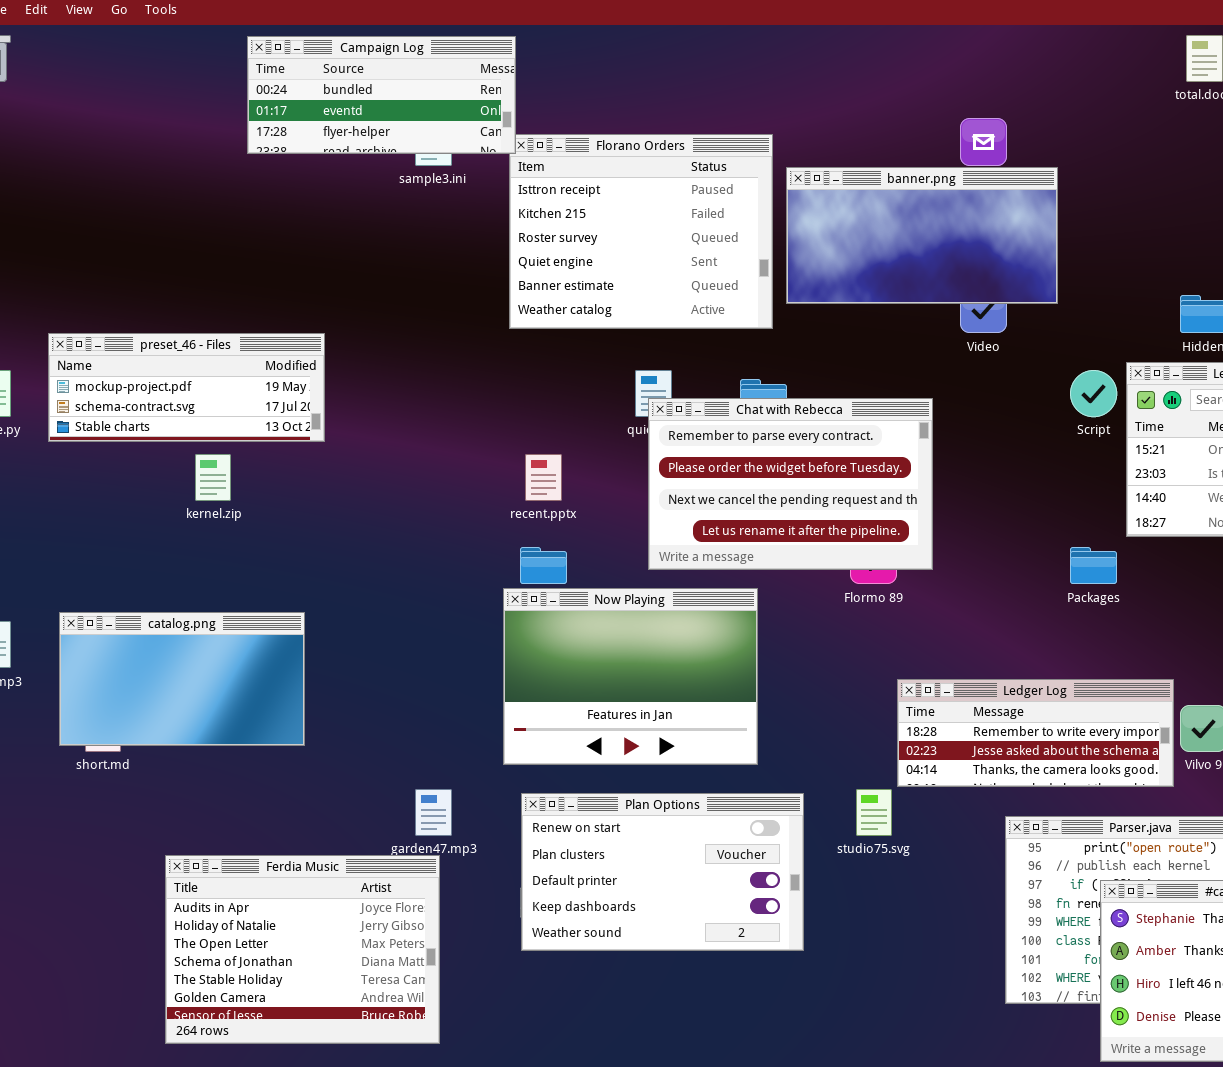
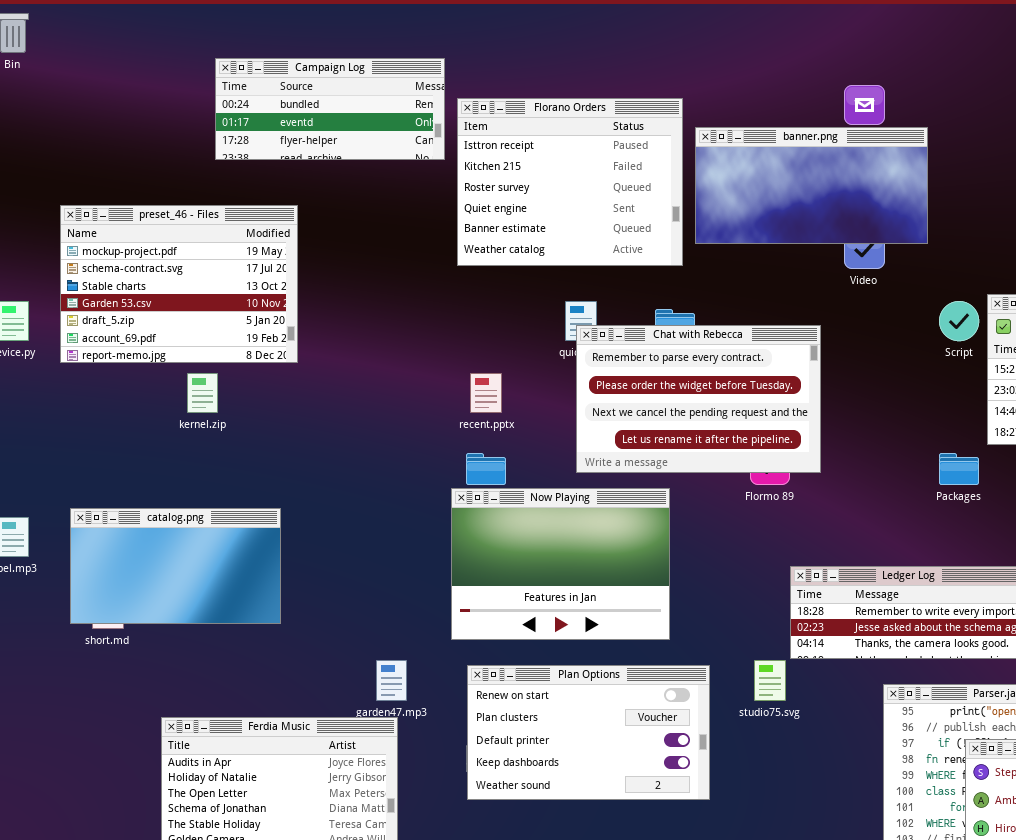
Campaign Log: [247,36,516,154] -> [215,58,445,160], moved
preset_46 - Files: [48,333,325,442] -> [60,205,298,363], resized

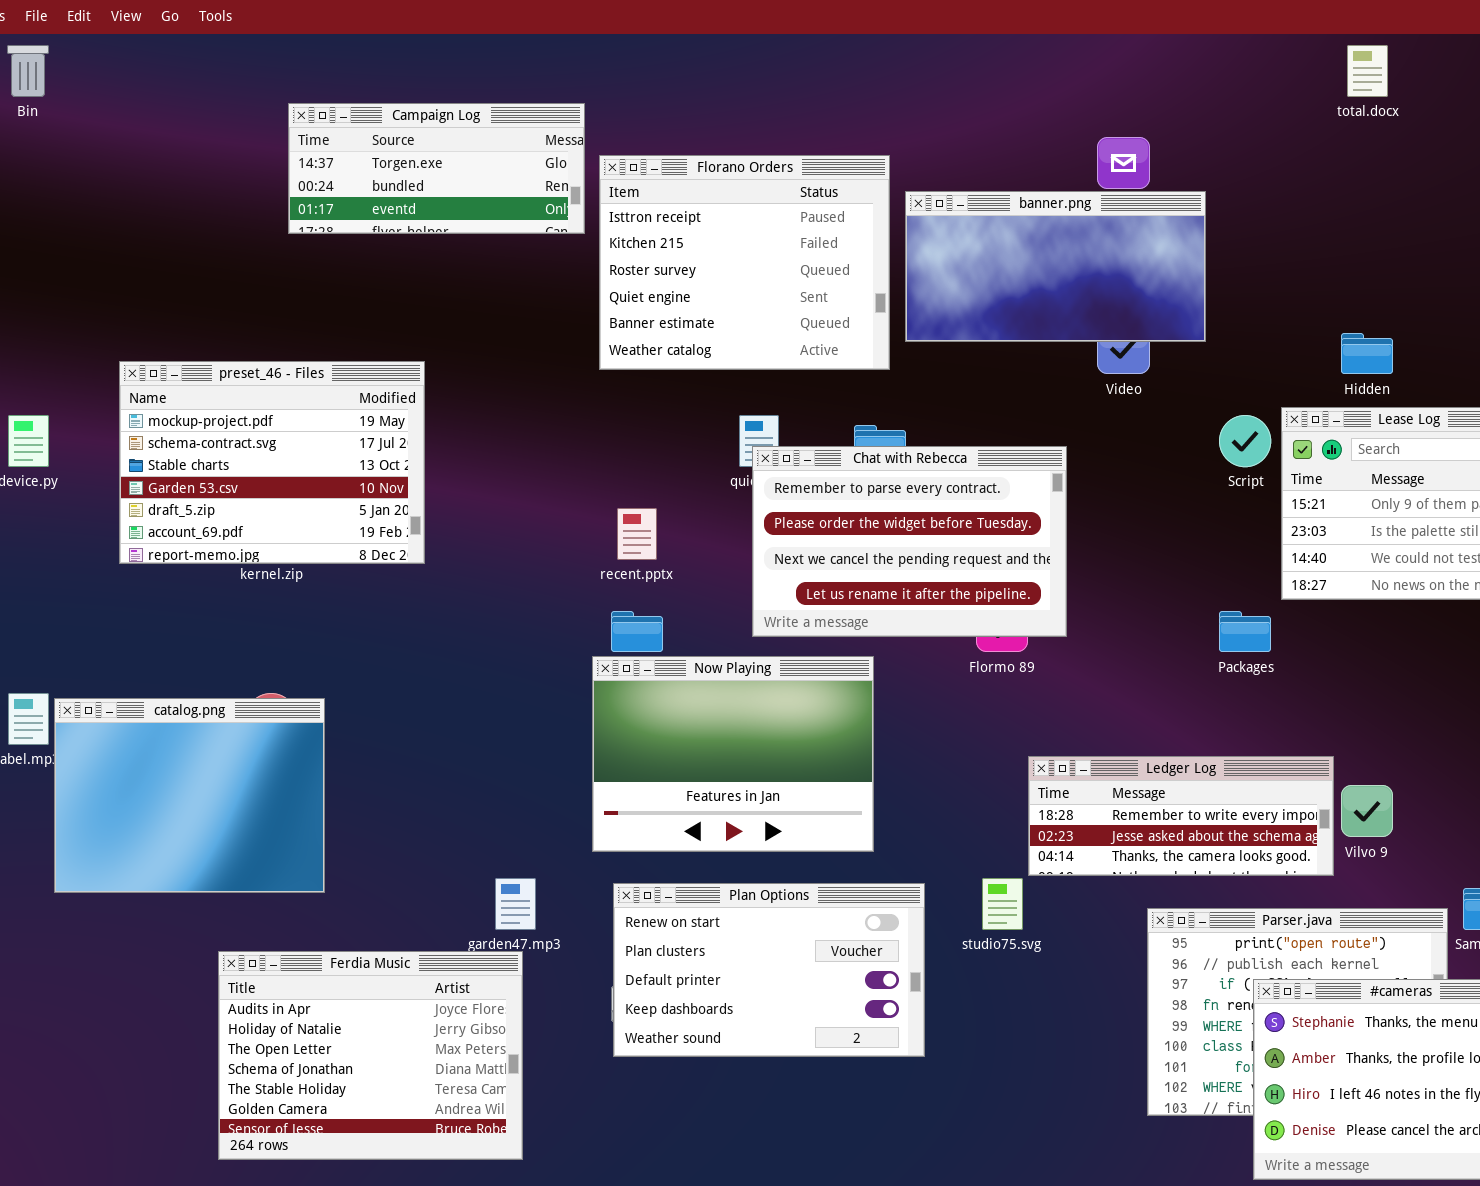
Campaign Log: [215,58,445,160] -> [288,103,585,234], scrolled up 1 row
preset_46 - Files: [60,205,298,363] -> [119,361,425,564], moved
catalog.png: [70,508,281,624] -> [54,698,325,893], moved, resized

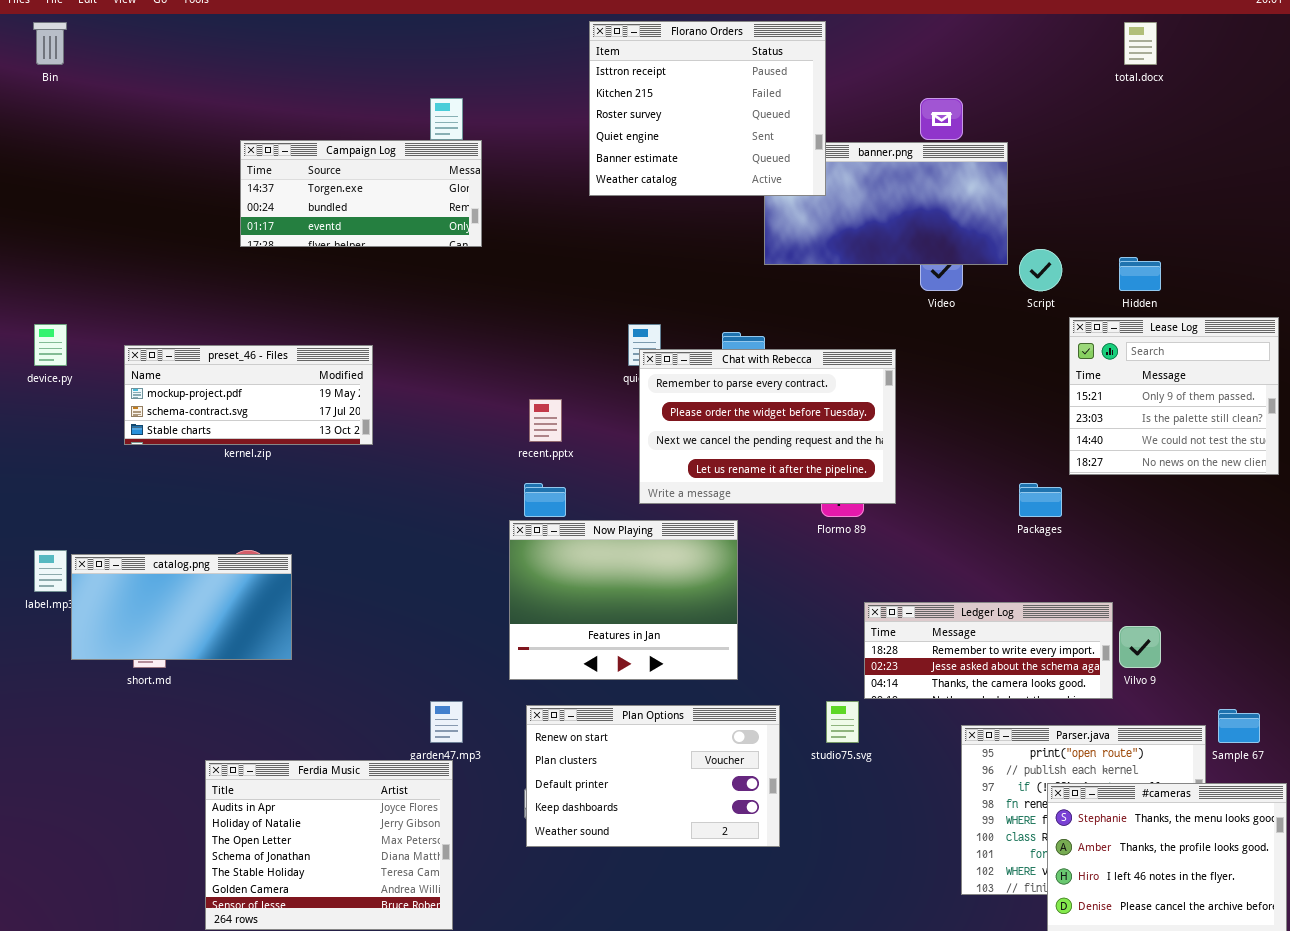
Campaign Log: [288,103,585,234] -> [240,140,482,247], moved
Florano Orders: [599,155,890,370] -> [589,21,826,196], moved
preset_46 - Files: [119,361,425,564] -> [124,345,373,445], resized
Script: [1219,415,1271,467] -> [1019,249,1062,291], moved
catalog.png: [54,698,325,893] -> [71,554,292,660], resized

